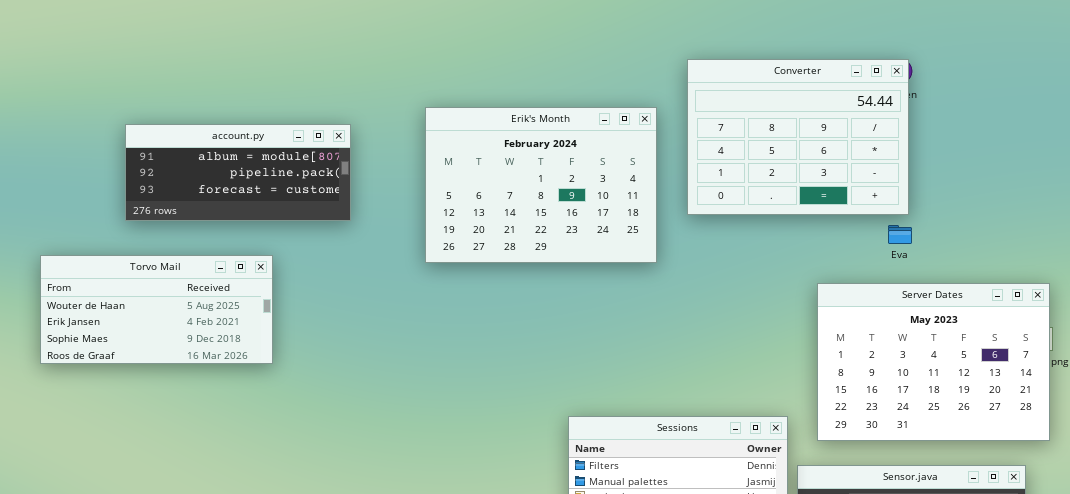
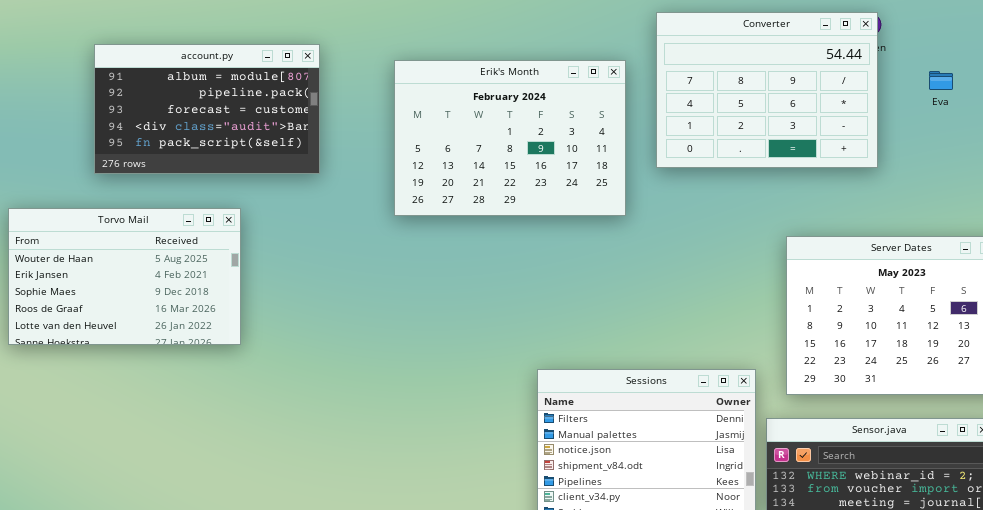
account.py: [125,124,351,221] -> [94,44,320,174], resized
Eva: [888,225,912,244] -> [929,71,953,90], moved
Torvo Mail: [40,255,273,364] -> [8,208,241,345], resized

